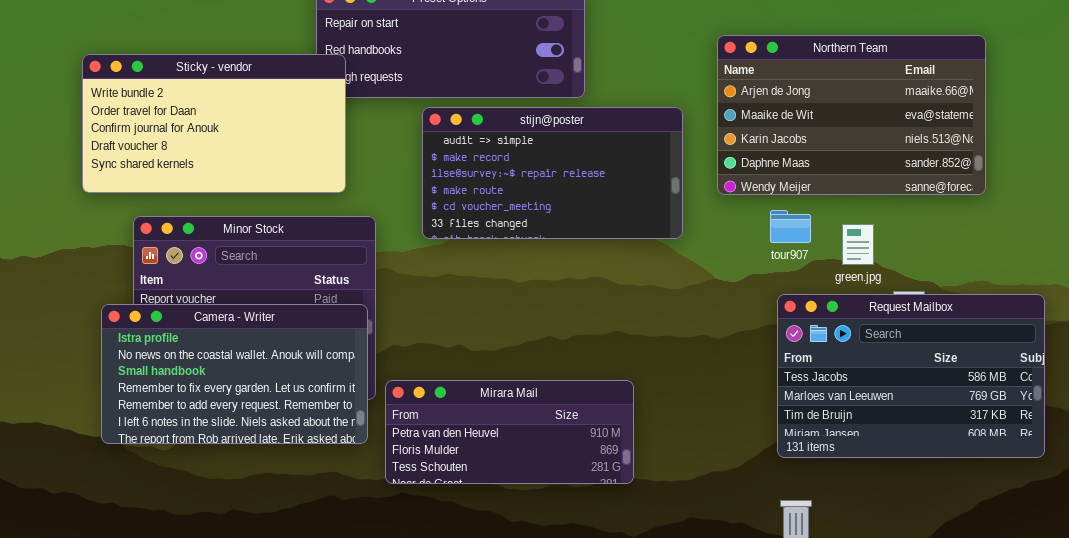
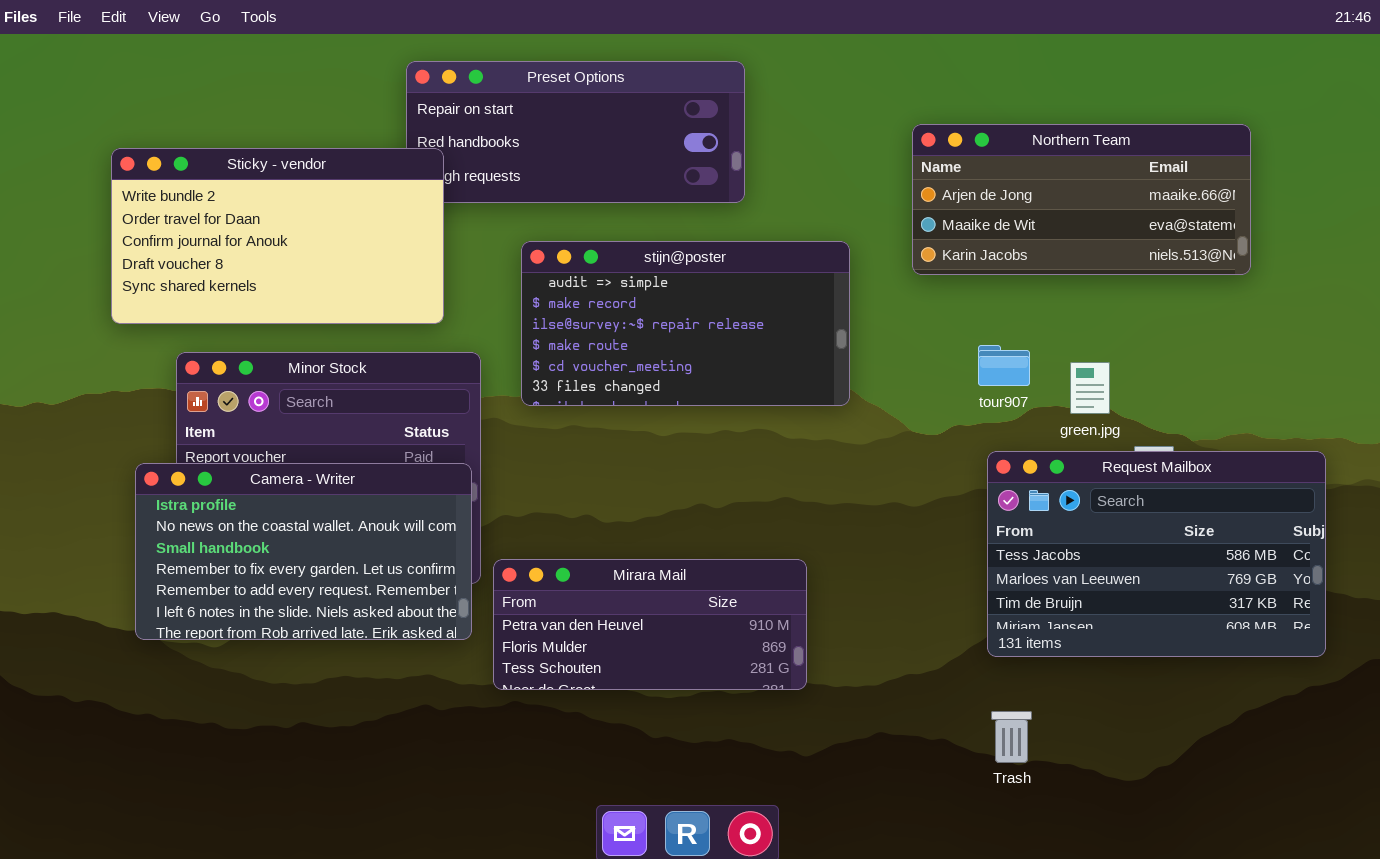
Northern Team: [717,35,986,195] -> [912,124,1251,275], resized
stijn@poster: [422,107,683,239] -> [521,241,850,406], moved

